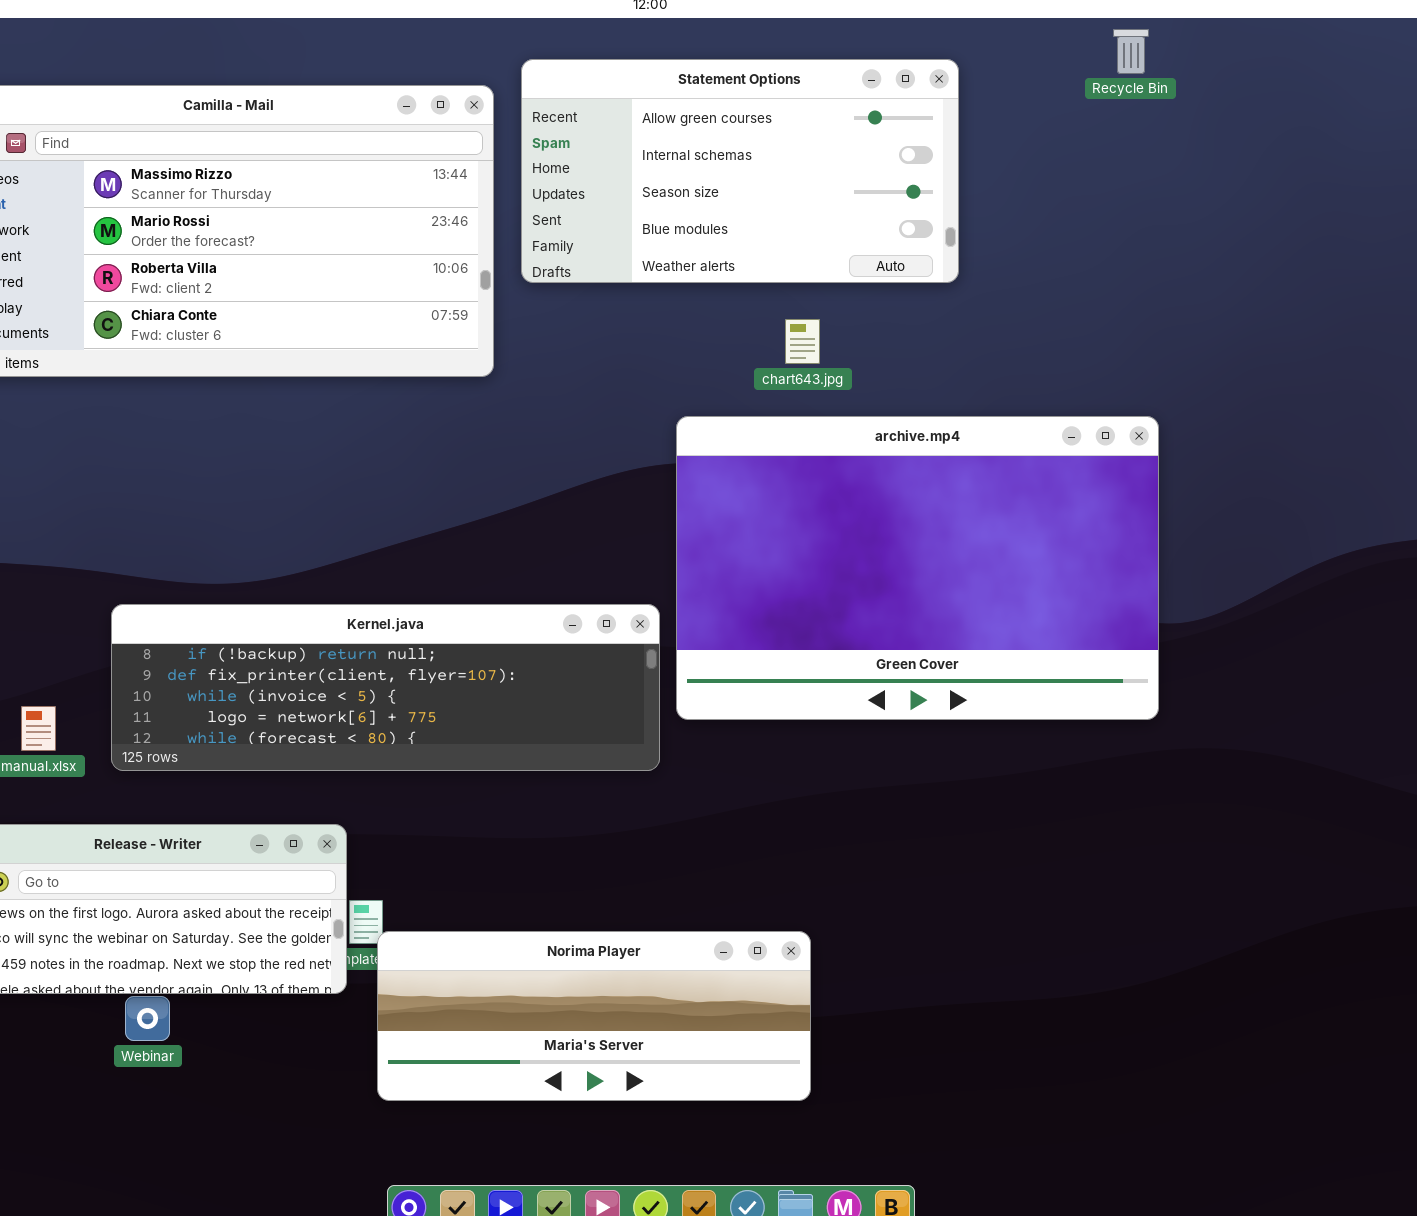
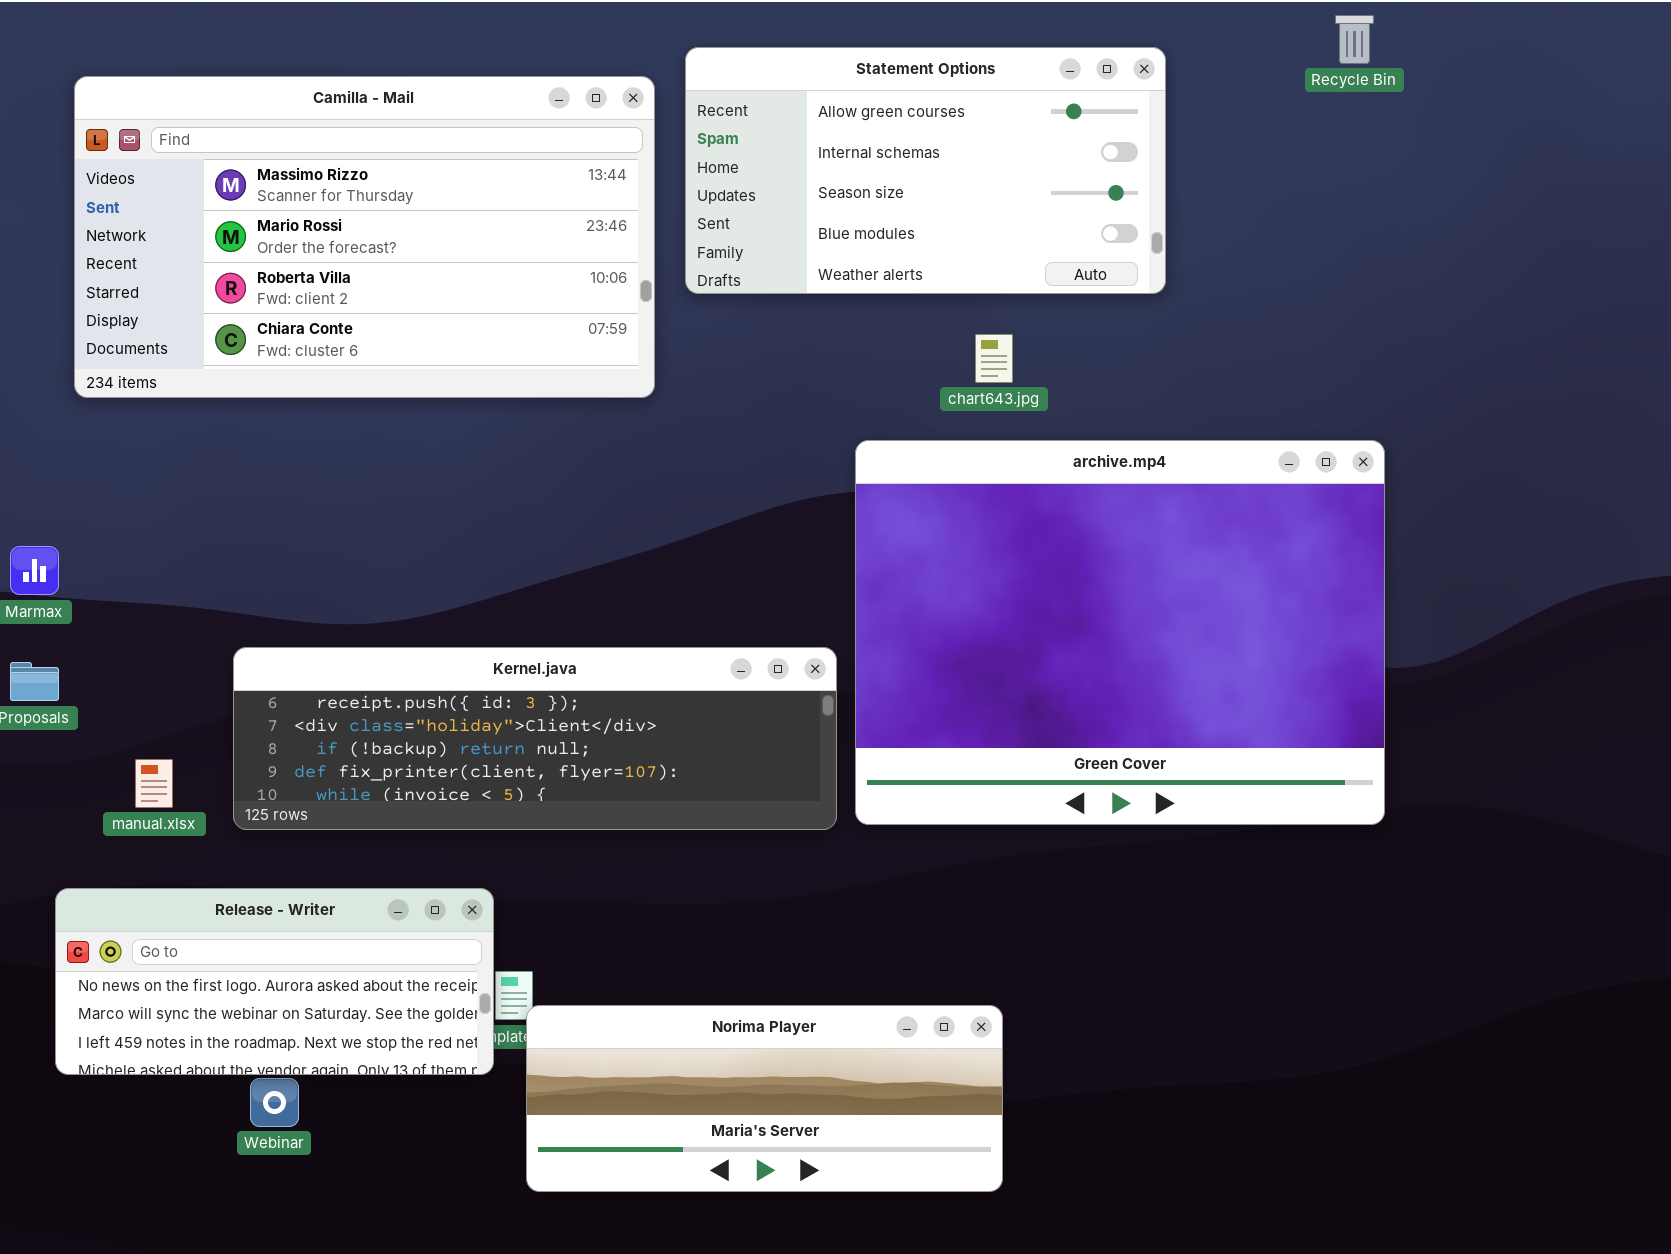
archive.mp4: [676,416,1159,720] -> [855,440,1385,825], resized
Kernel.java: [111,604,660,771] -> [233,647,837,830], scrolled up 2 rows

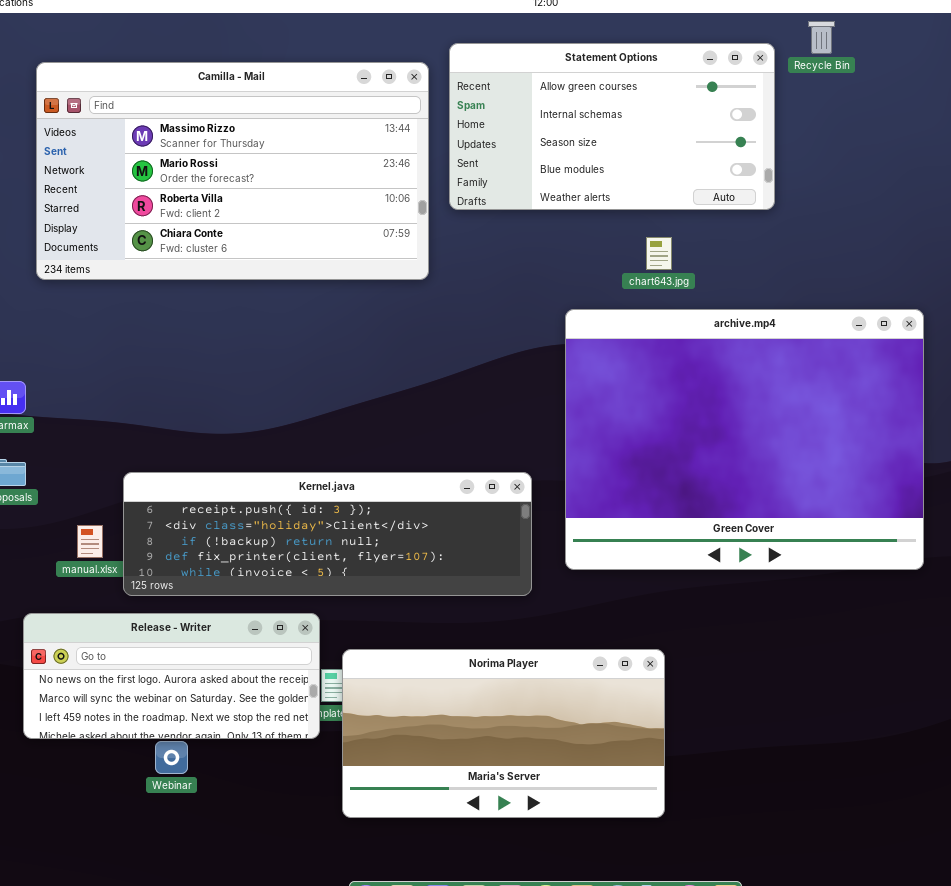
Recycle Bin: [1335,15,1374,64] -> [808,21,835,54], moved
Kernel.java: [233,647,837,830] -> [123,472,532,596], moved
Norima Player: [526,1005,1003,1192] -> [342,649,665,818], resized

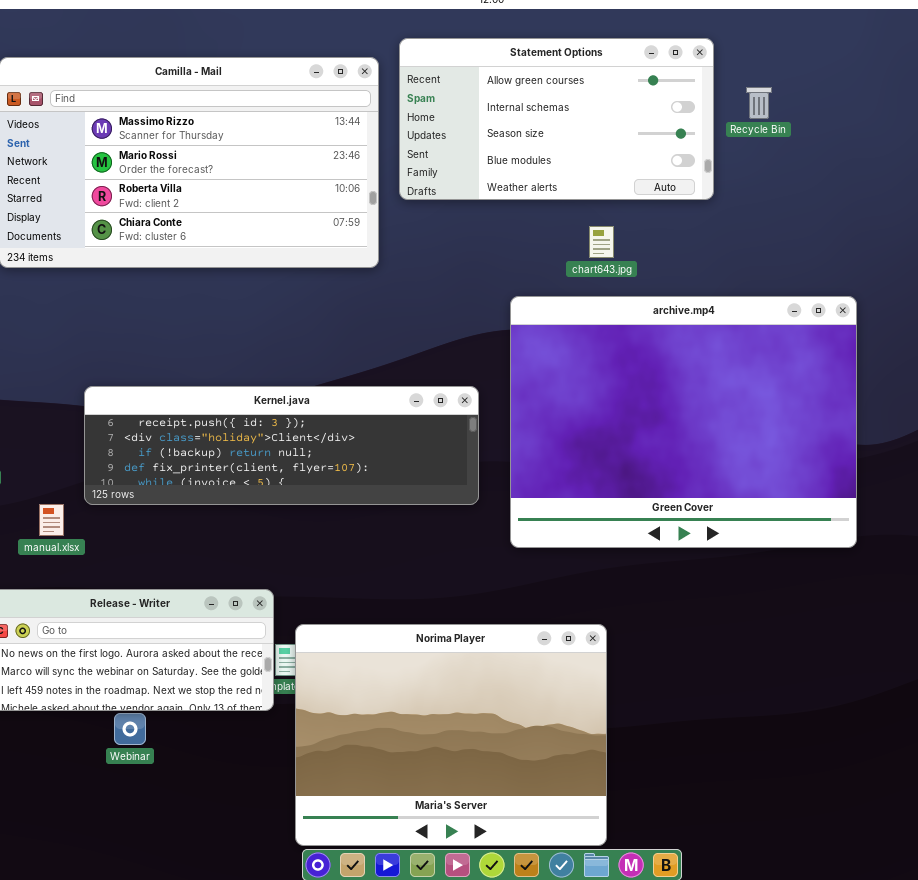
Recycle Bin: [808,21,835,54] -> [746,87,772,119], moved
Kernel.java: [123,472,532,596] -> [84,386,479,505], moved
Norima Player: [342,649,665,818] -> [295,624,607,846], resized

